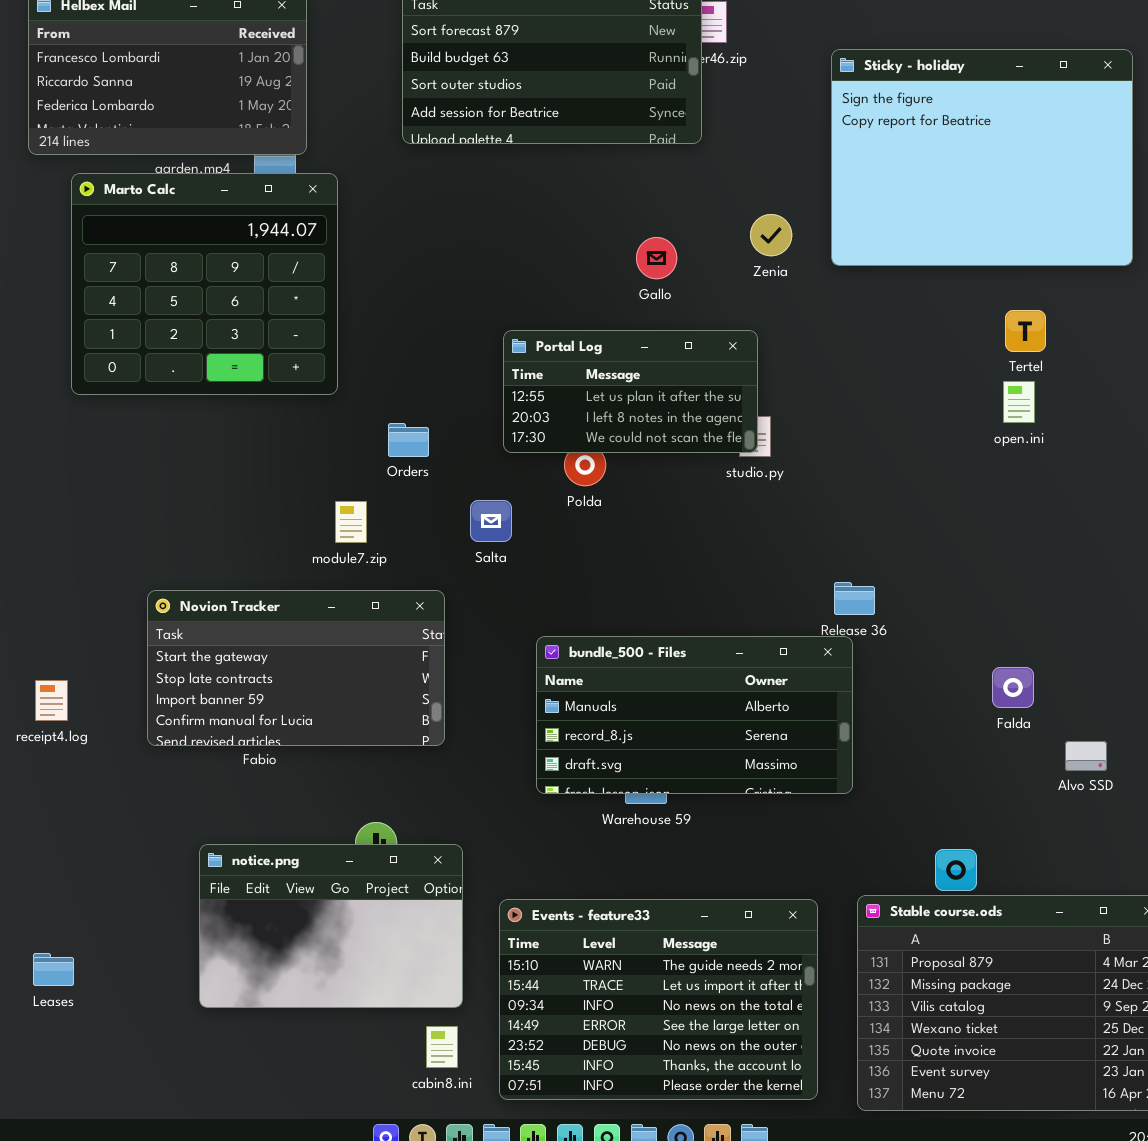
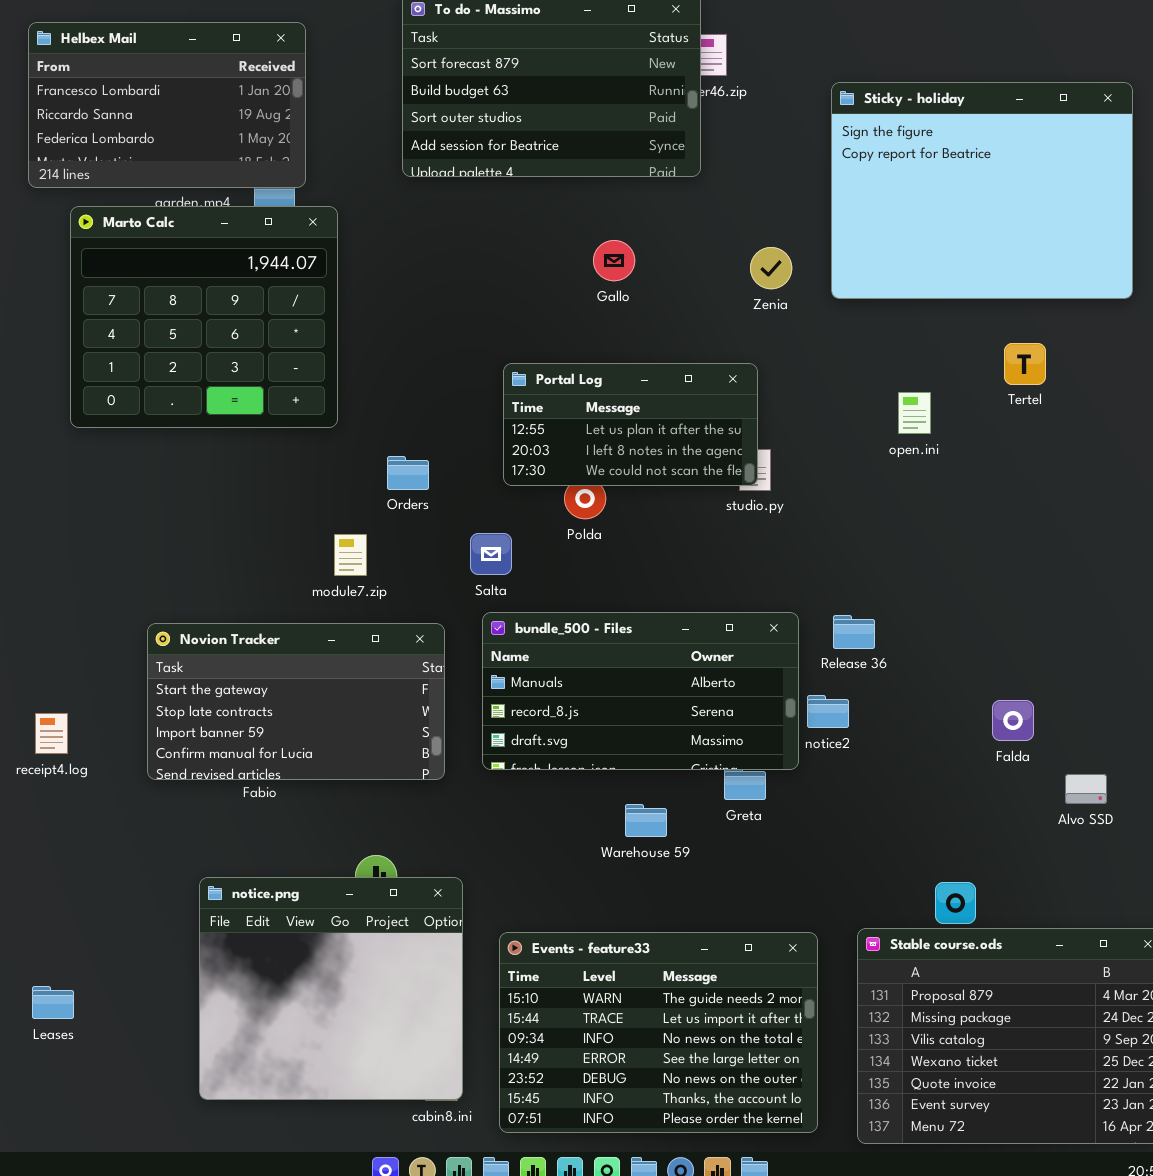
Gallo: [636,237,677,279] -> [593,240,635,281], moved
open.ini: [1003,381,1035,423] -> [898,392,931,434], moved
bundle_500 - Files: [536,636,853,794] -> [482,612,799,770], moved
notice.png: [199,844,463,1008] -> [199,877,463,1100], resized

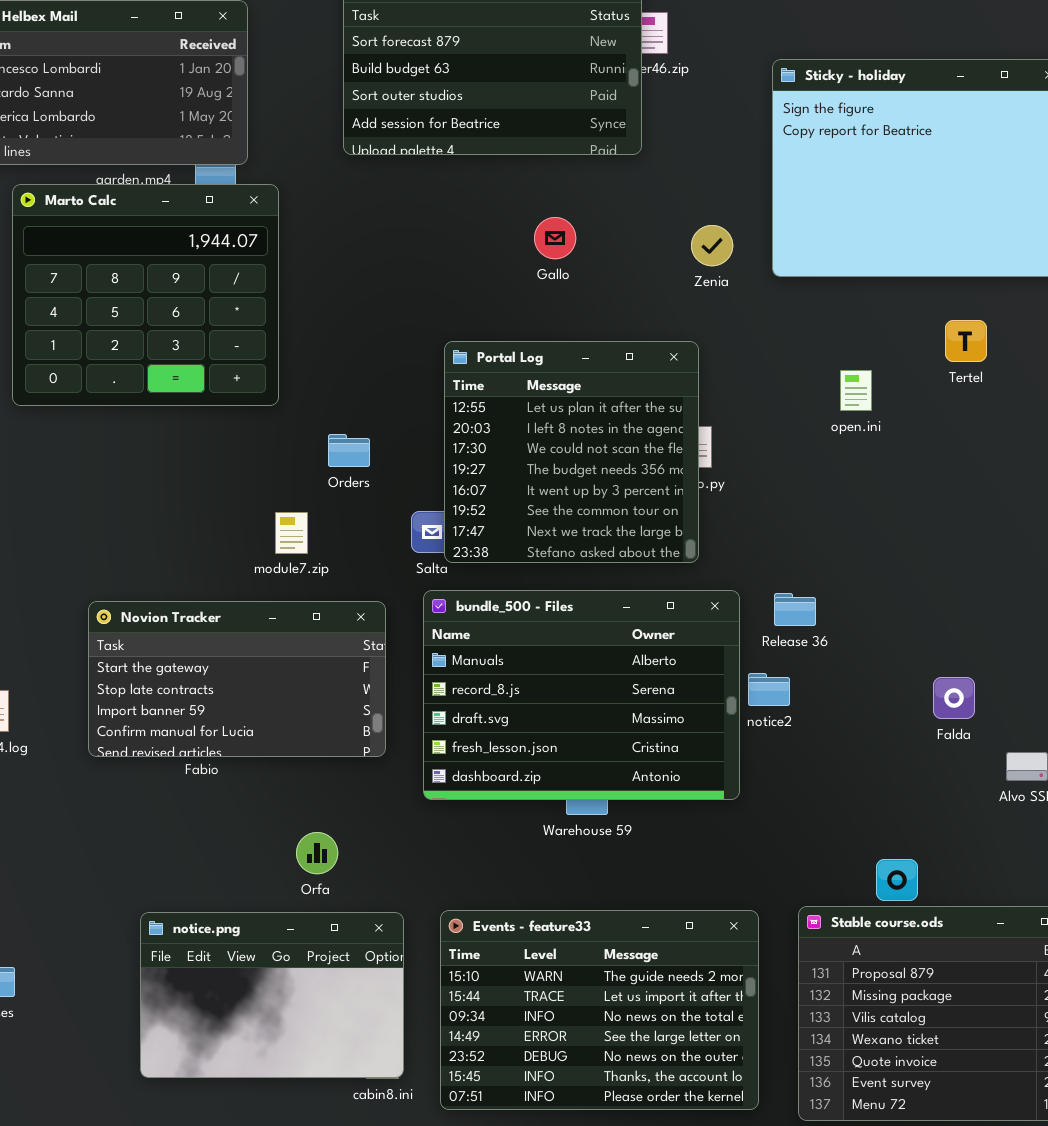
Portal Log: [503,363,758,486] -> [444,341,699,563], resized
bundle_500 - Files: [482,612,799,770] -> [423,590,740,800], resized
notice.png: [199,877,463,1100] -> [140,912,404,1078], resized

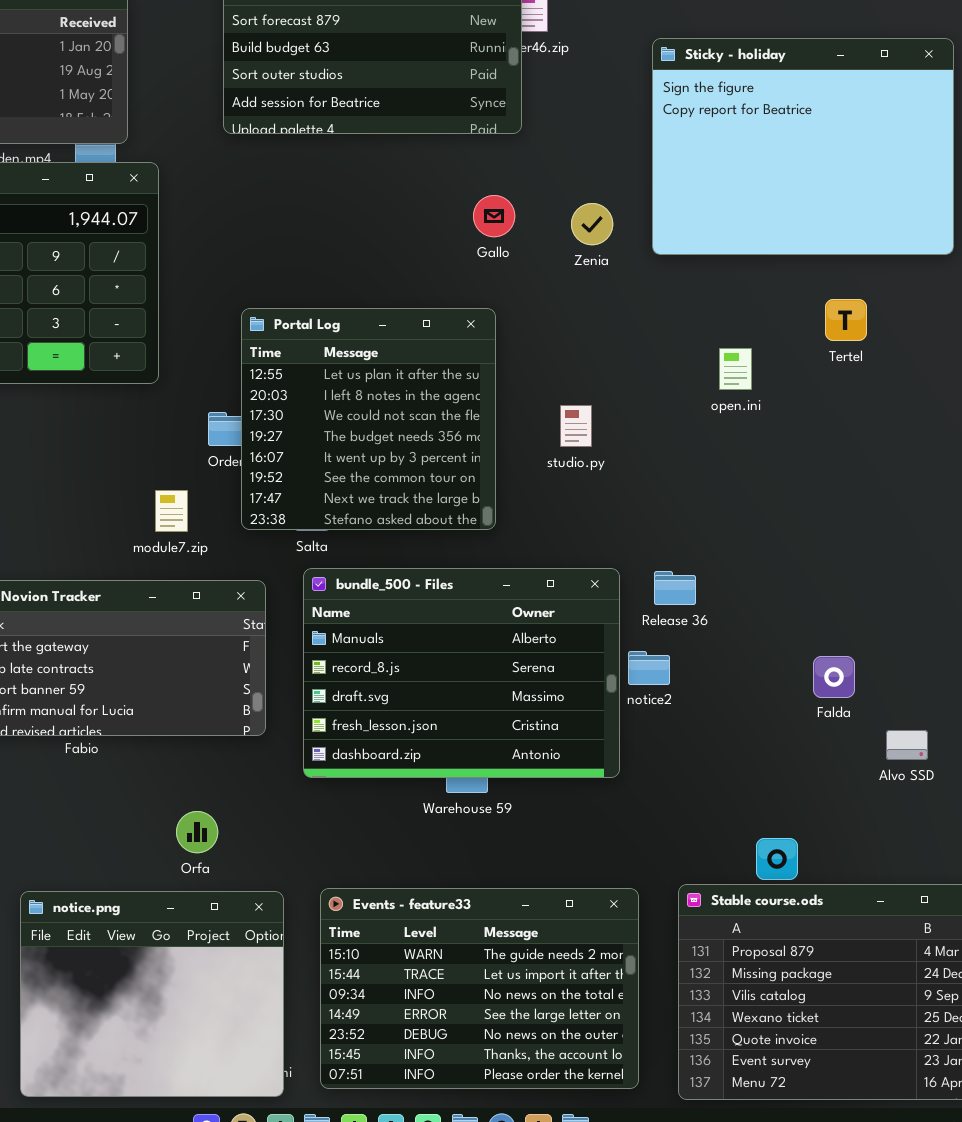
Gallo: [534,217,576,259] -> [473,195,515,237], moved
Portal Log: [444,341,699,563] -> [241,308,496,530], moved
notice.png: [140,912,404,1078] -> [20,891,284,1097], resized

